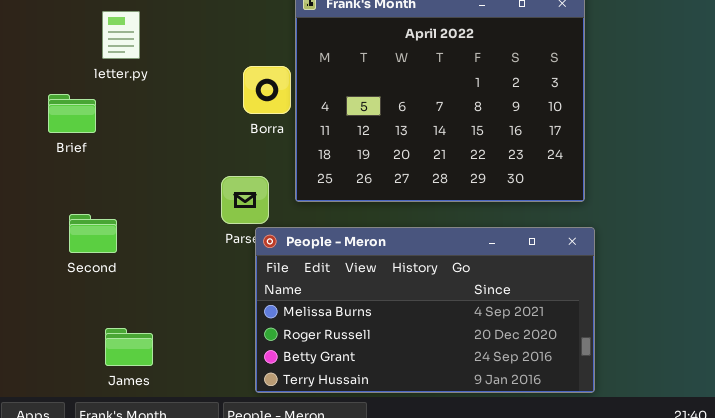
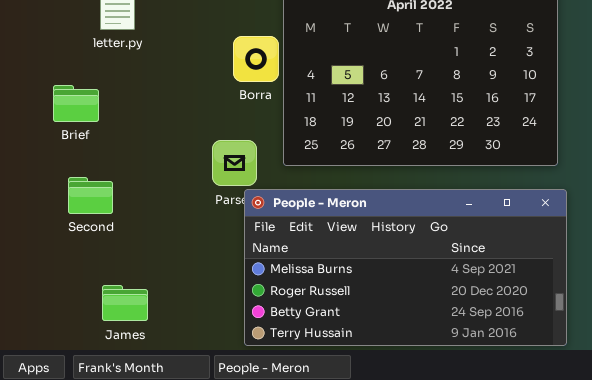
Brief: [48,94,96,133] -> [53,85,99,122], moved

